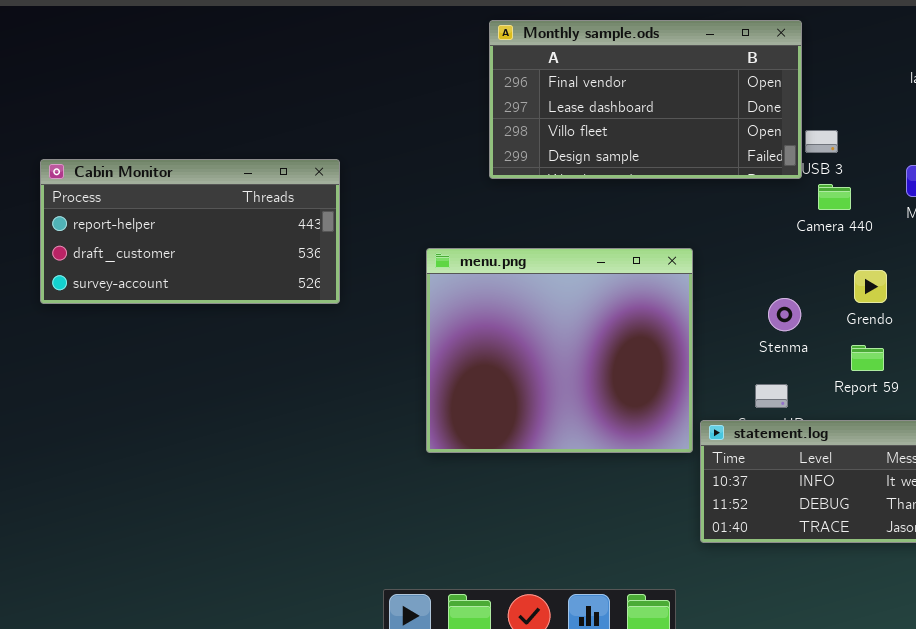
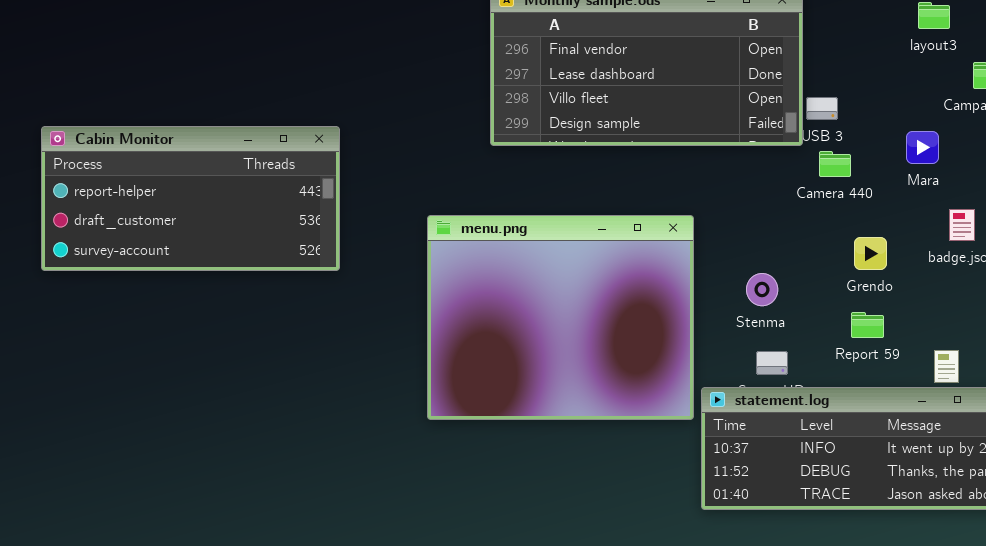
Stenma: [768,298,801,331] -> [746,273,778,306], moved

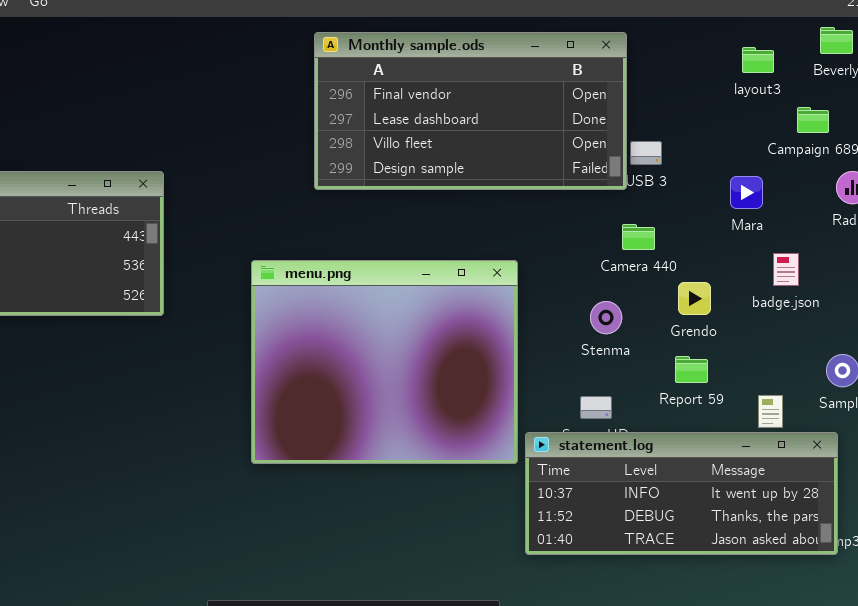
Camera 440: [819,151,851,177] -> [622,224,655,250], moved
Stenma: [746,273,778,306] -> [590,301,622,334], moved

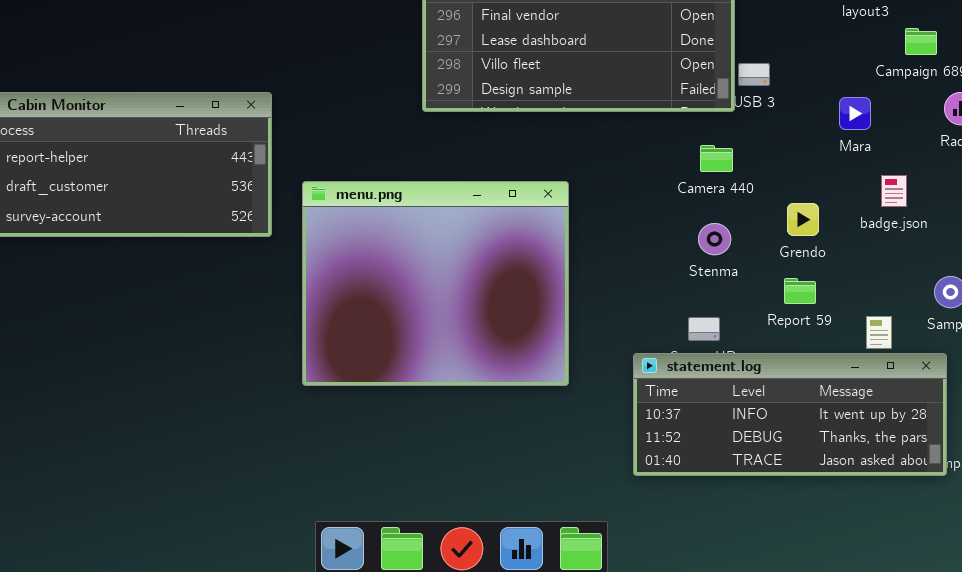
Camera 440: [622,224,655,250] -> [700,145,733,172], moved
menu.png: [251,260,518,464] -> [302,181,569,386], moved

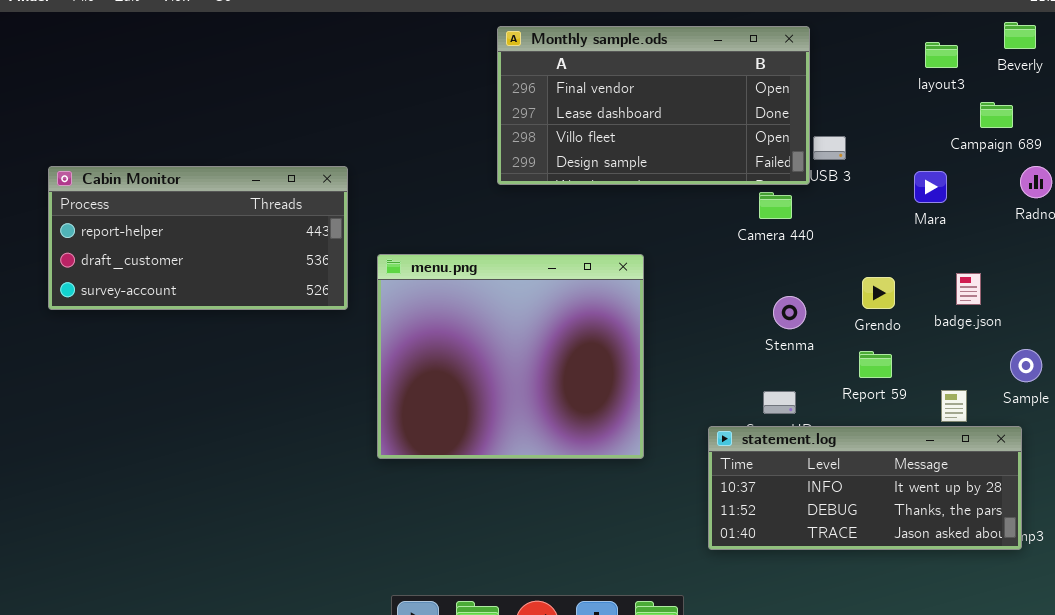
Camera 440: [700,145,733,172] -> [759,192,792,219], moved
badge.json: [881,175,907,207] -> [956,273,981,305], moved

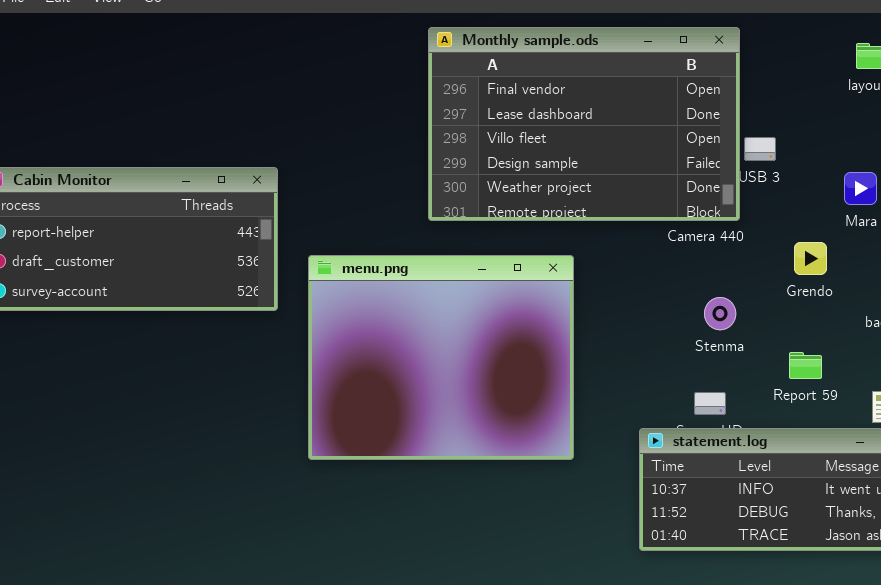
Monthly sample.ods: [497,26,810,185] -> [428,27,740,221], resized
Grendo: [862,277,895,309] -> [794,242,827,275], moved

